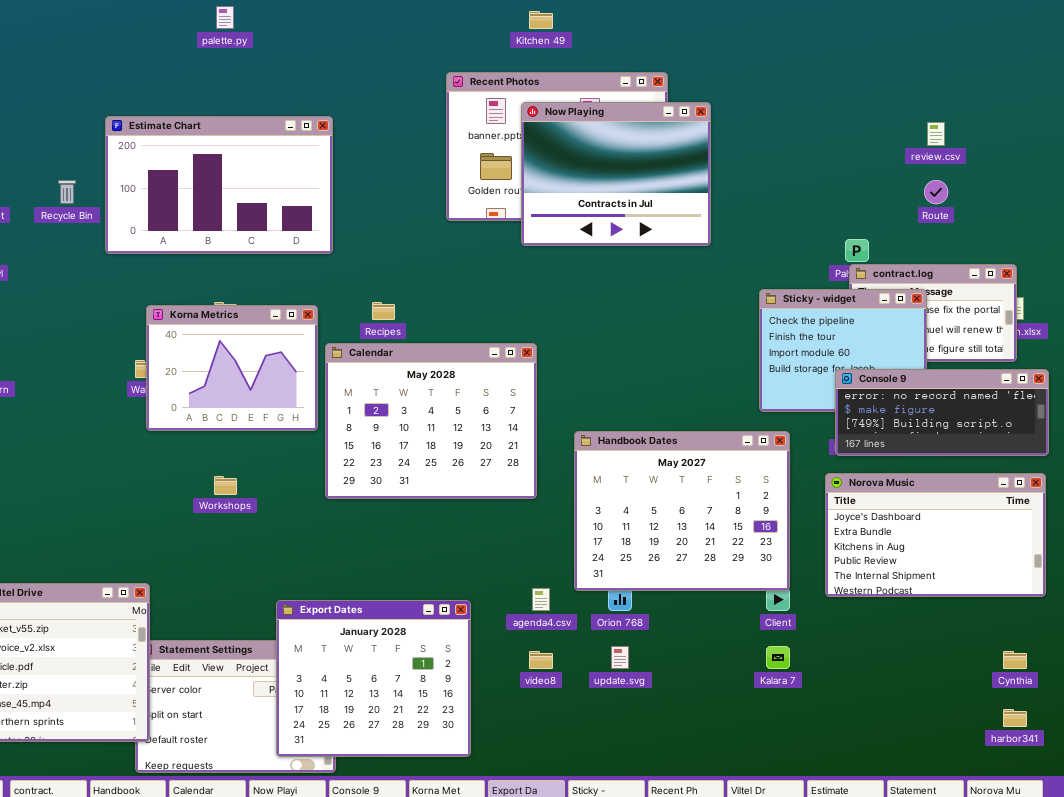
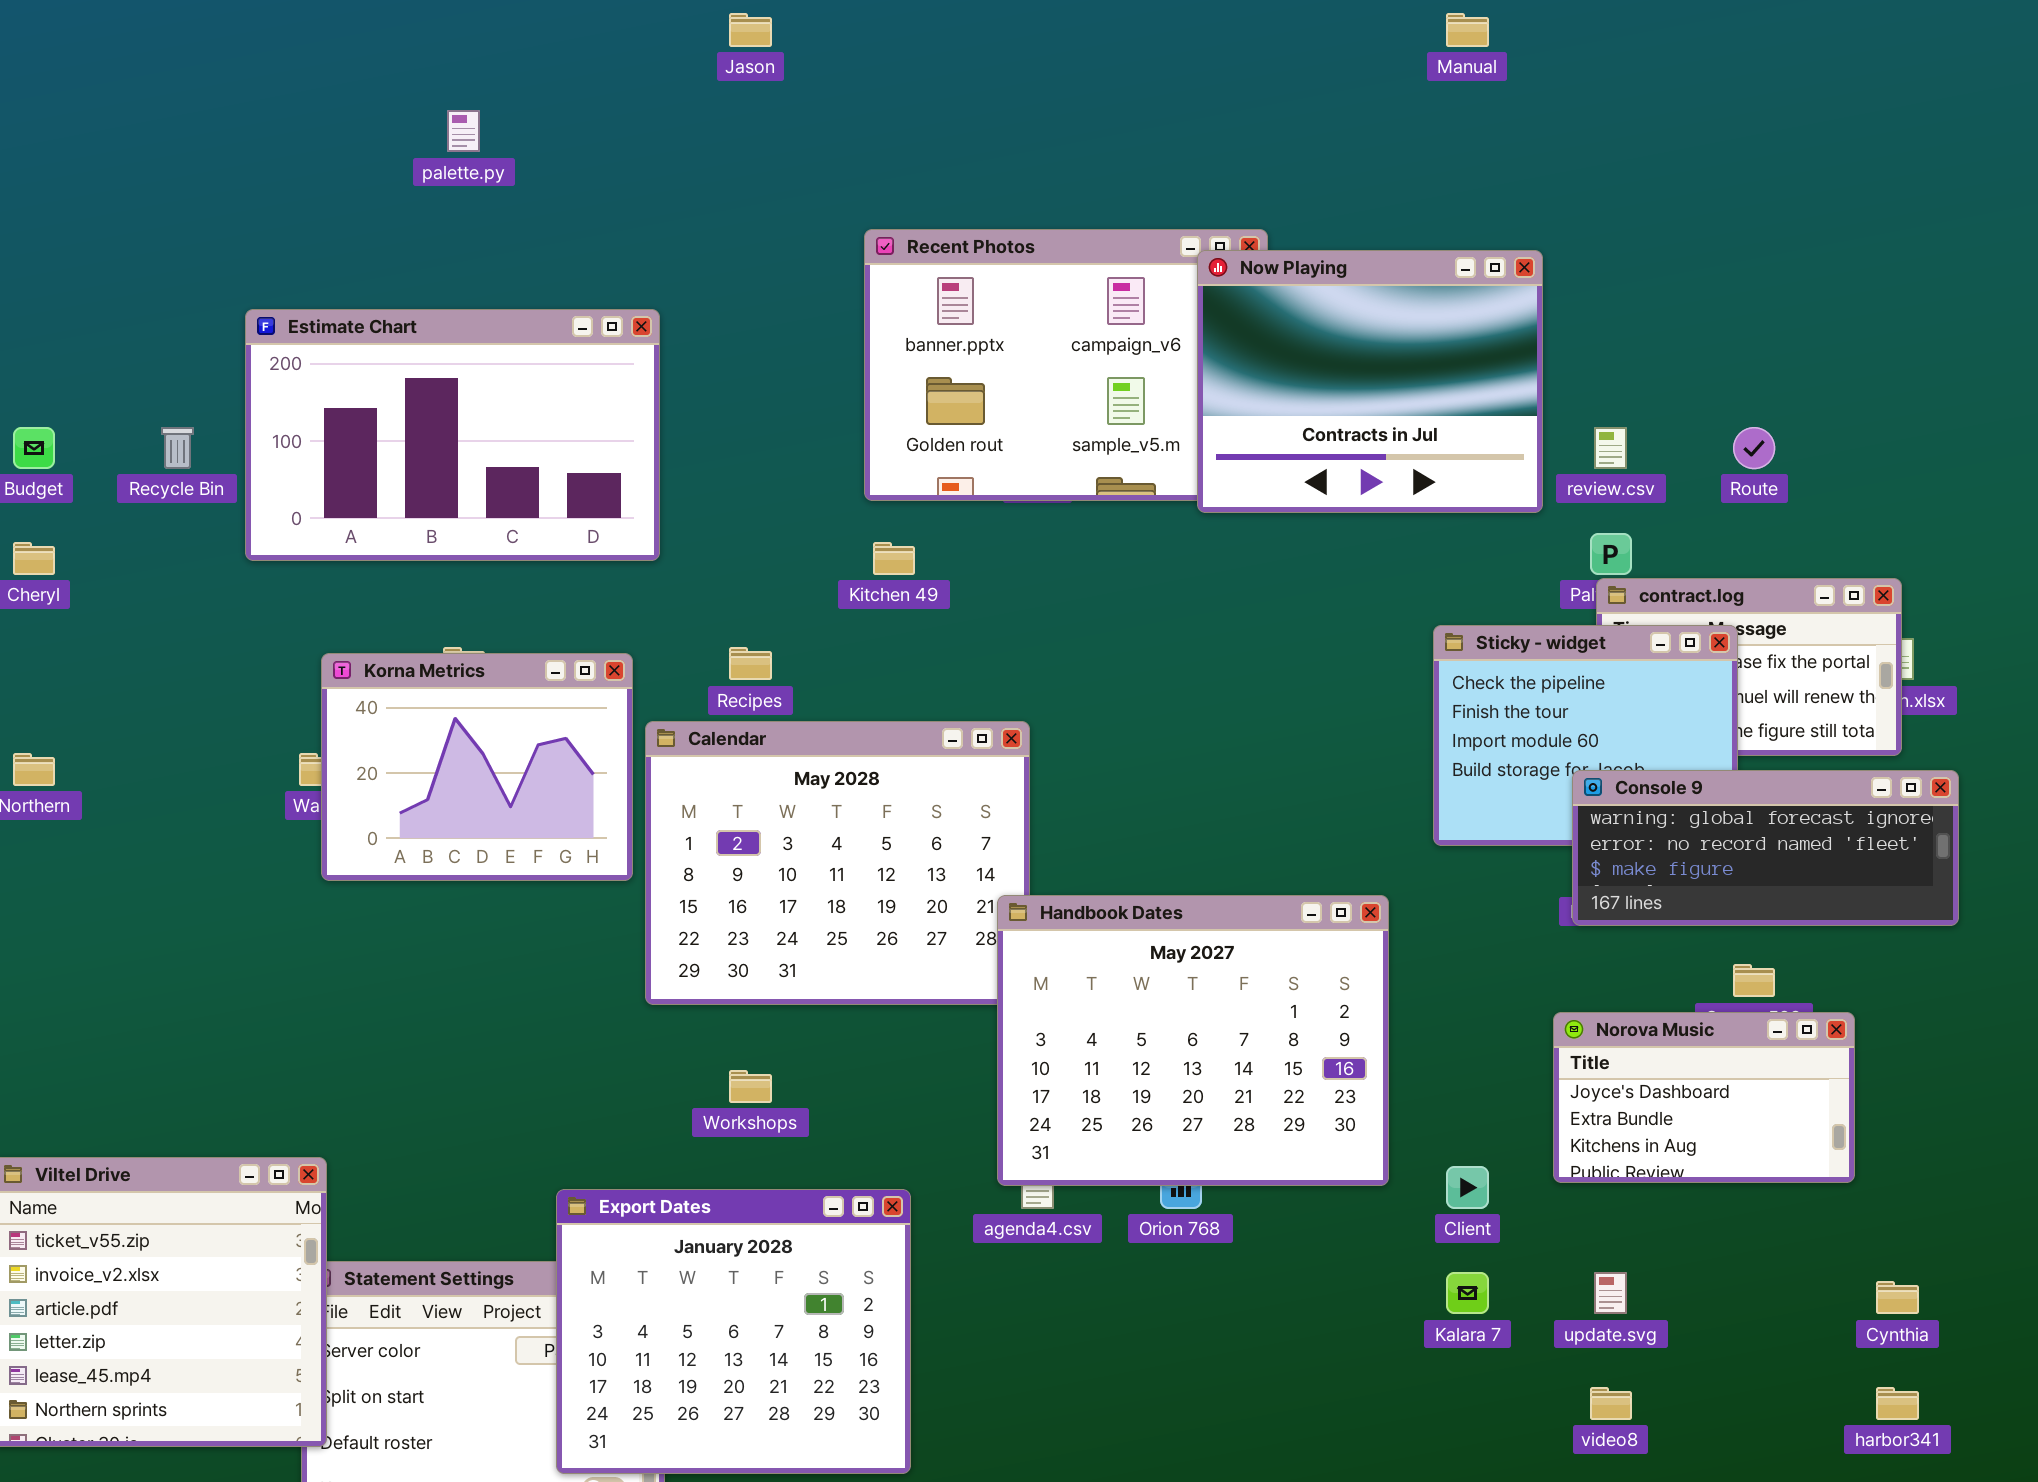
Kitchen 49: [529,11,553,29] -> [873,542,915,575], moved
Now Playing: [521,102,711,246] -> [1197,250,1543,513], moved
review.csv: [927,122,945,146] -> [1594,427,1627,469], moved
Console 9: [835,369,1049,456] -> [1572,770,1959,926], scrolled up 1 row
Handbook Dates: [574,431,790,591] -> [997,895,1389,1186], moved
Norova Music: [825,473,1046,597] -> [1553,1012,1855,1183], resized
Workshops: [214,476,237,495] -> [729,1070,772,1103], moved
update.svg: [611,646,629,669] -> [1594,1272,1627,1314], moved
video8: [529,651,553,669] -> [1590,1387,1632,1420], moved

